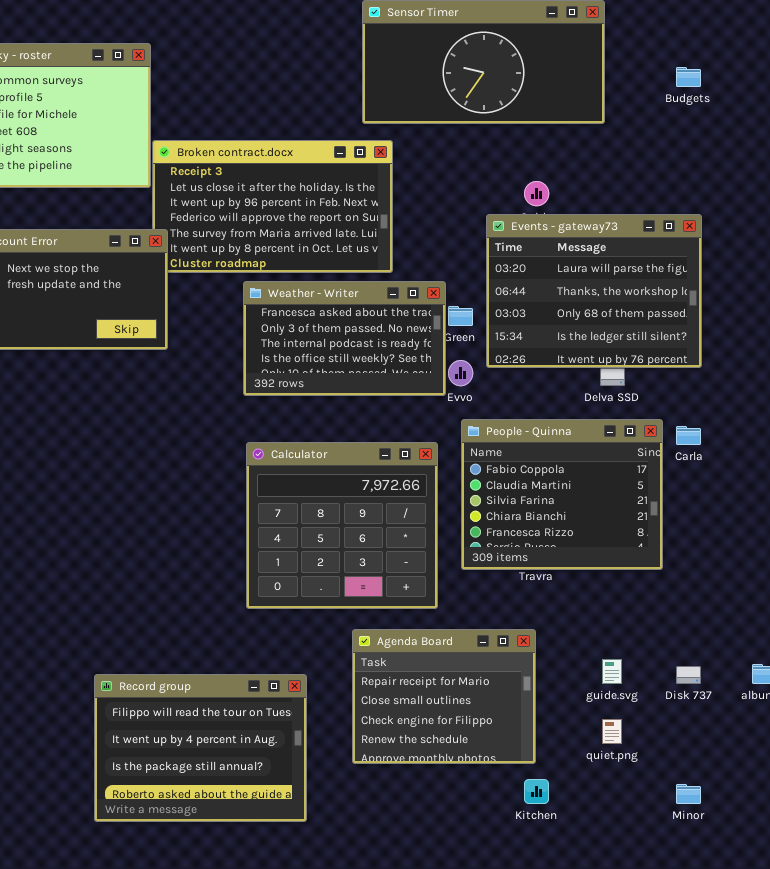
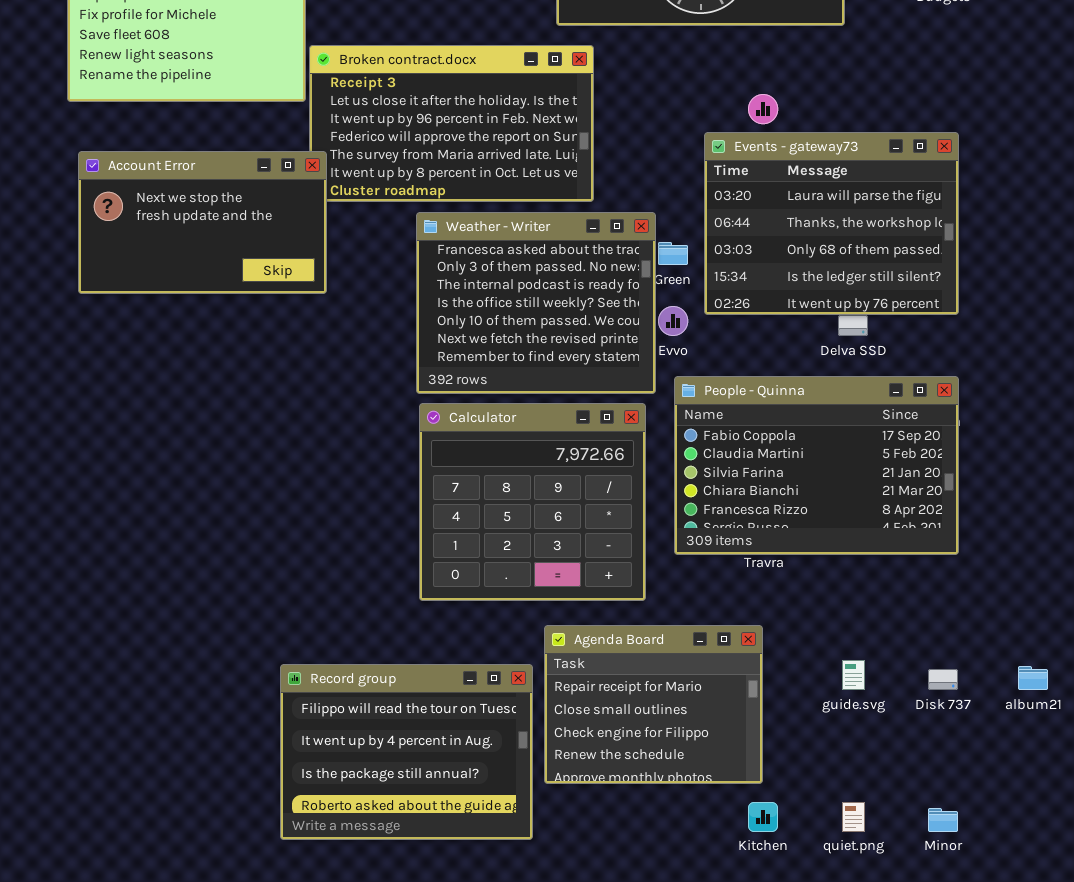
Weather - Writer: [243,281,446,396] -> [416,212,656,394], resized
People - Quinna: [461,419,663,570] -> [674,376,959,555], resized
Record group: [94,674,307,822] -> [280,664,533,840], moved
quiet.png: [602,719,622,744] -> [842,802,865,832], moved

